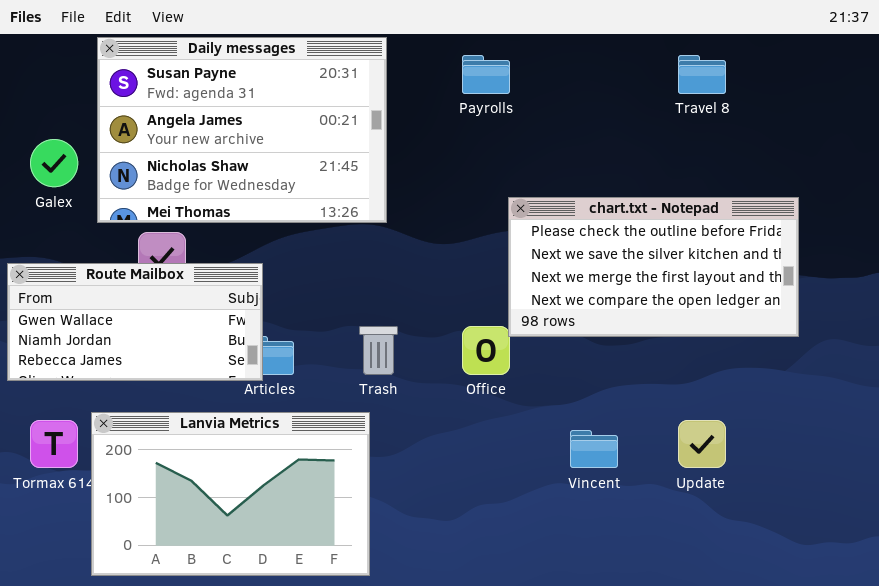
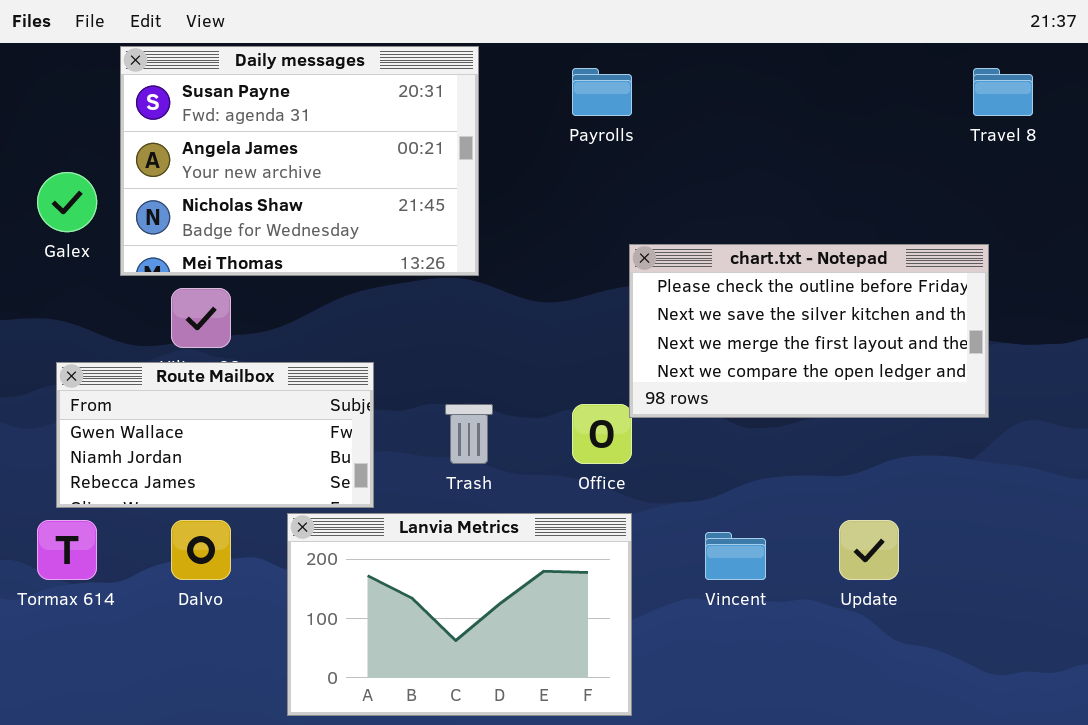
Travel 8: [678,55,726,94] -> [973,68,1033,116], moved
Route Mailbox: [7,263,263,381] -> [56,362,374,508], moved
Lanvia Metrics: [91,412,370,576] -> [287,513,632,716], moved

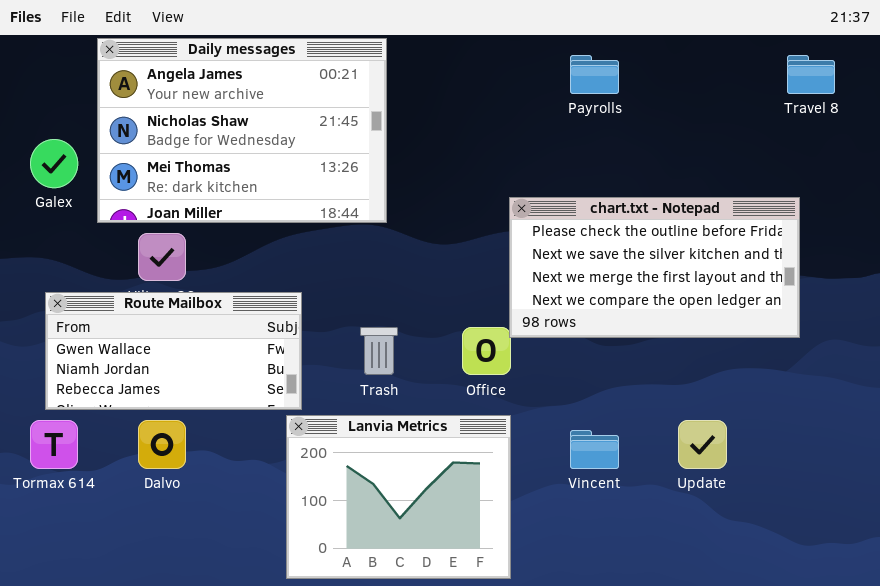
Daily messages: [120,46,479,276] -> [97,38,387,223], scrolled down 1 row
Payrolls: [572,68,632,116] -> [570,55,619,94], moved
Lanvia Metrics: [287,513,632,716] -> [286,415,511,579], resized

